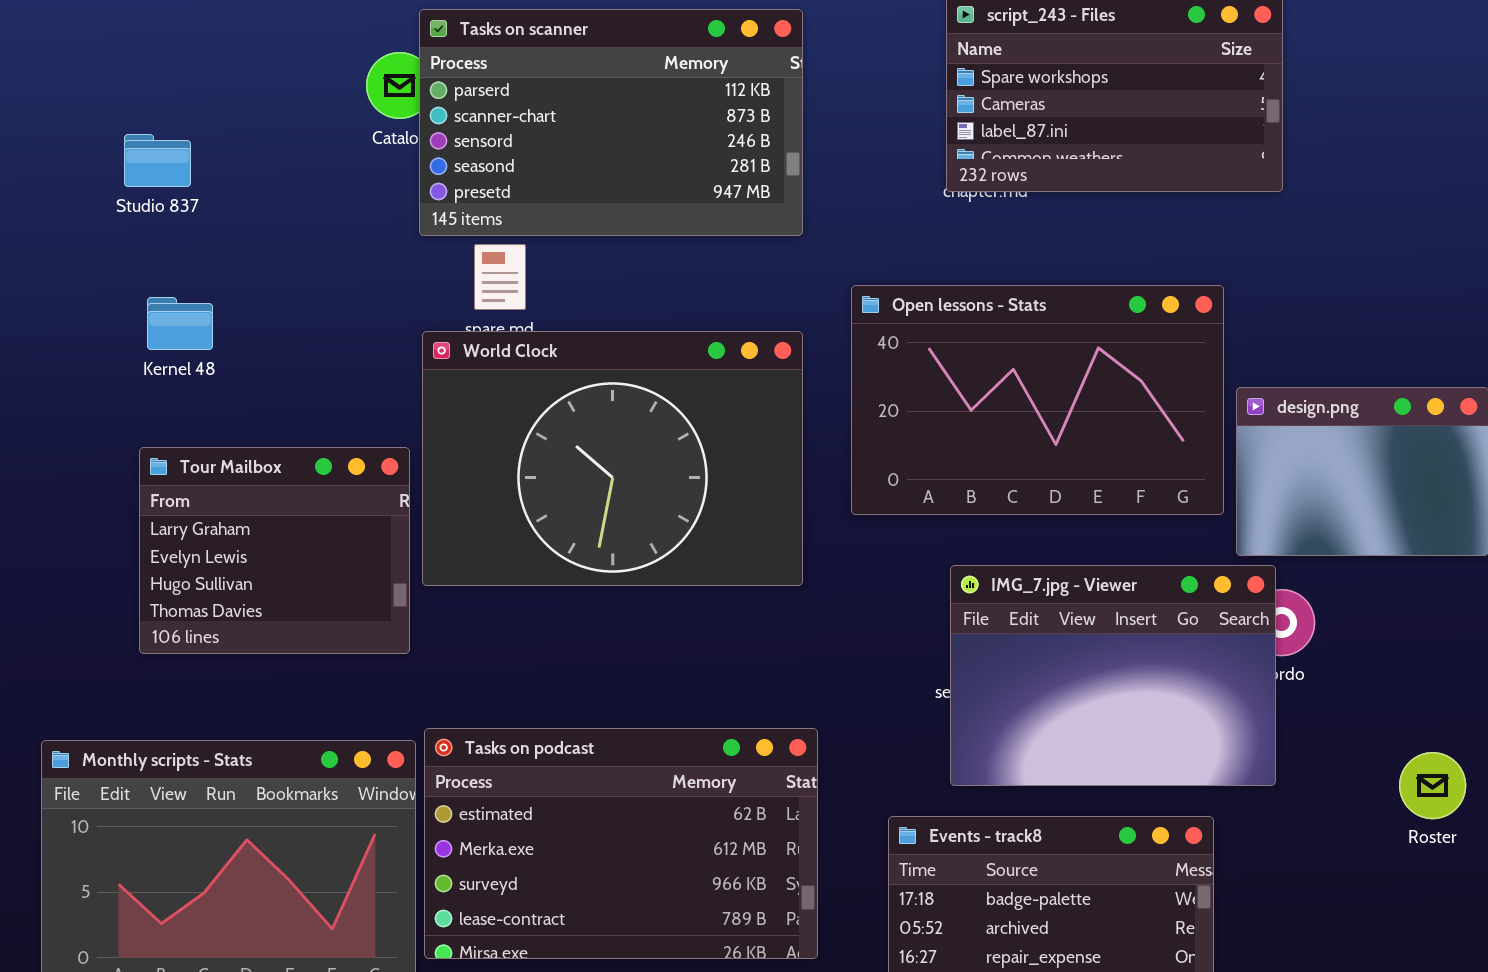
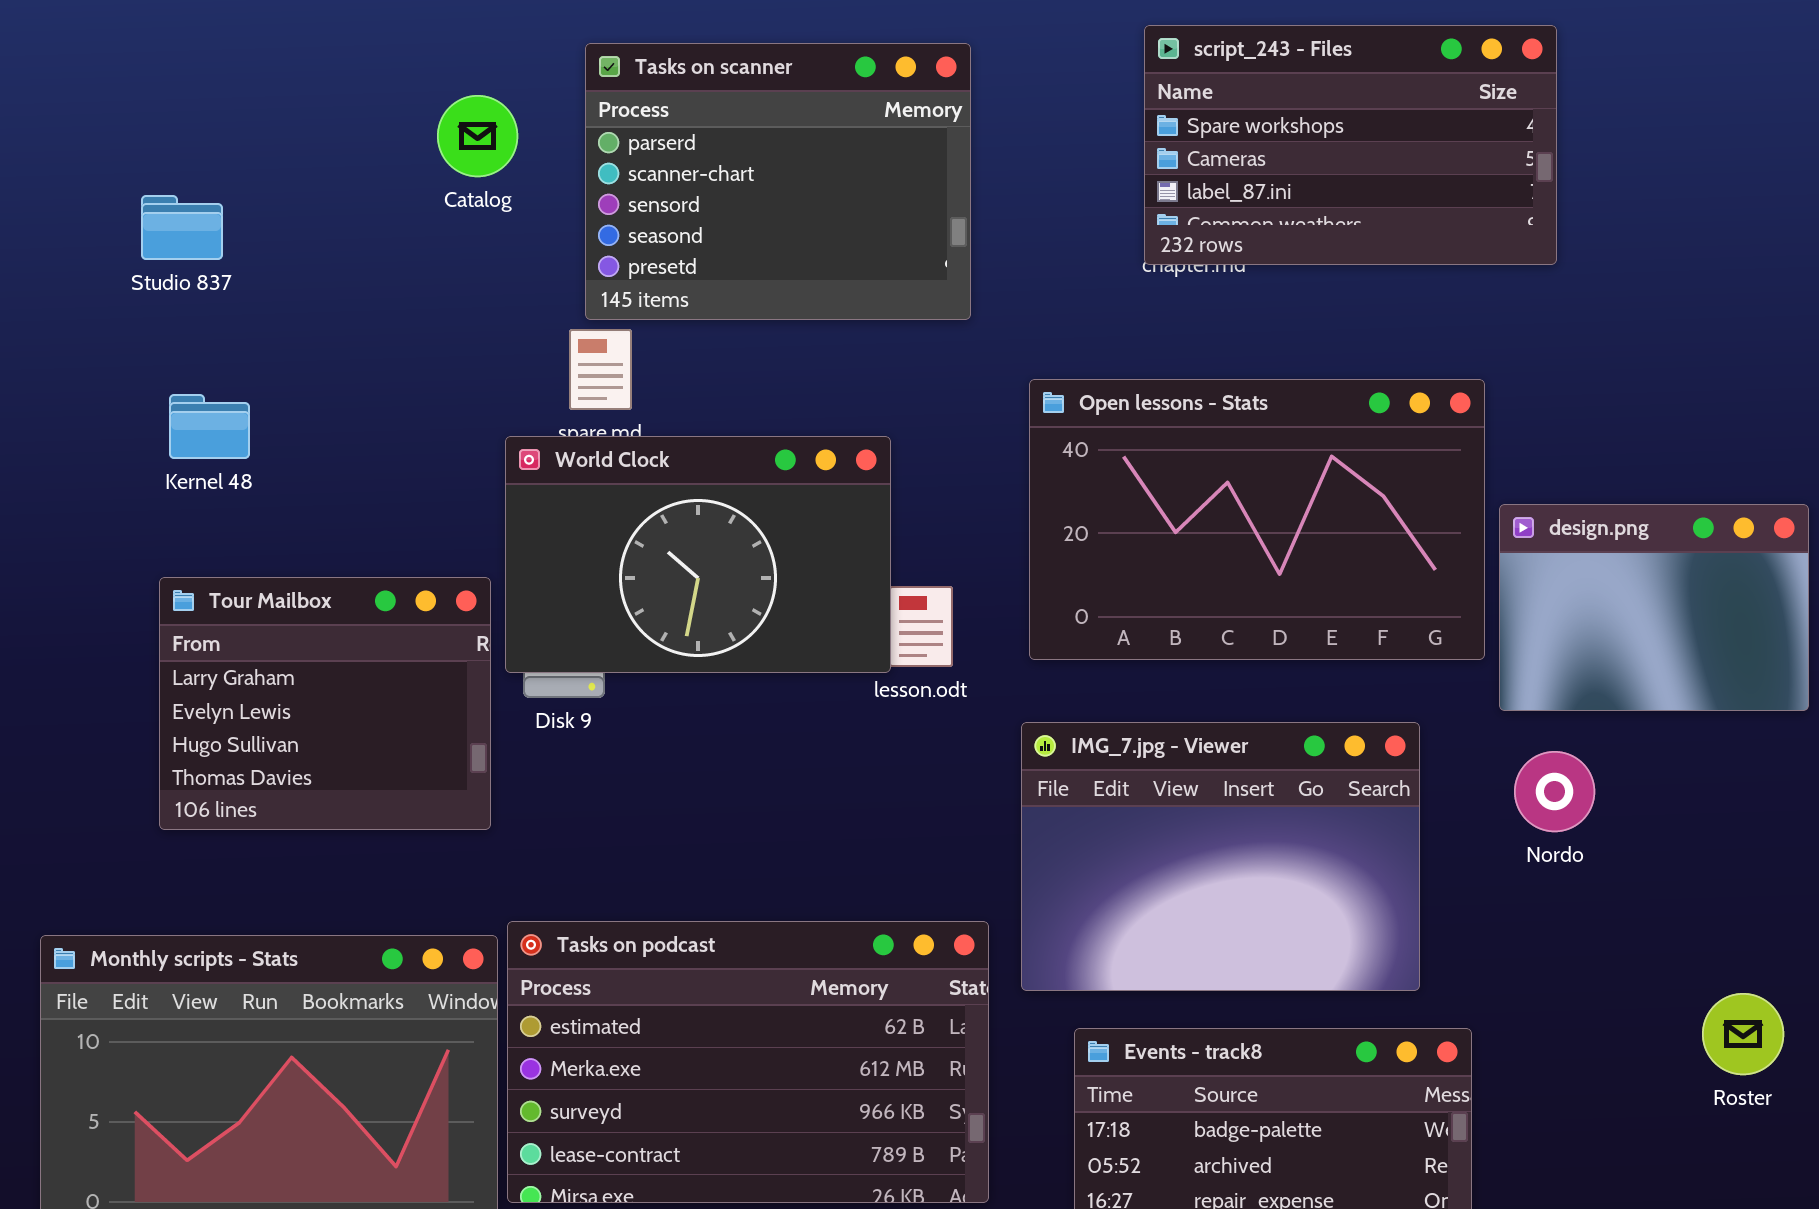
Tasks on scanner: [419,9,803,236] -> [585,43,971,320], resized
World Clock: [422,331,803,586] -> [505,436,891,673], resized
IMG_7.jpg - Viewer: [950,565,1276,786] -> [1021,722,1420,991], moved
Roster: [1399,752,1466,819] -> [1702,993,1784,1075], moved

